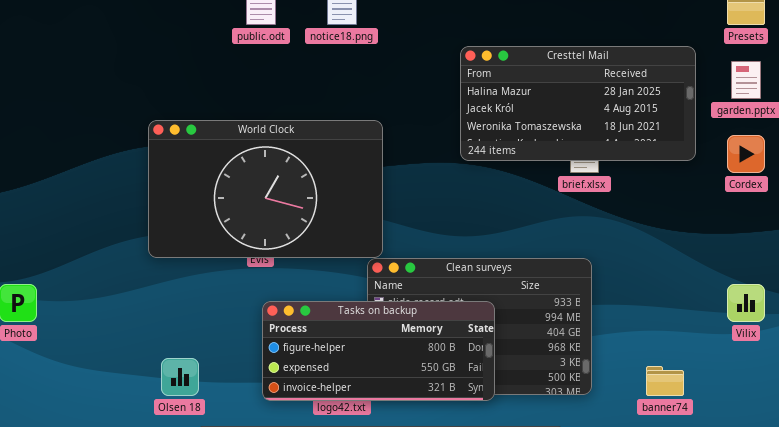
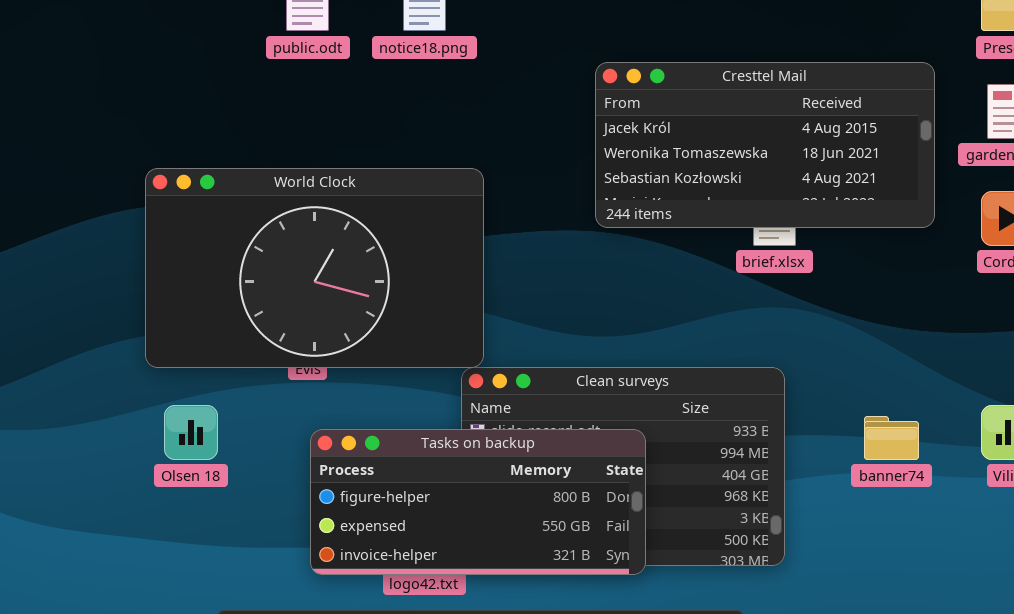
Cresttel Mail: [460,46,696,161] -> [595,62,935,228], scrolled down 1 row
Olsen 18: [161,358,199,396] -> [164,405,218,460], moved
banner74: [646,366,684,396] -> [864,416,919,460], moved

